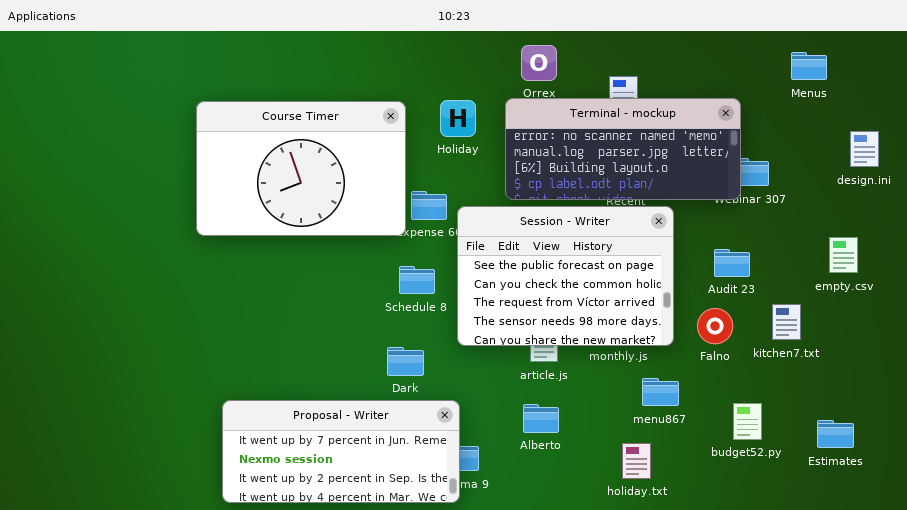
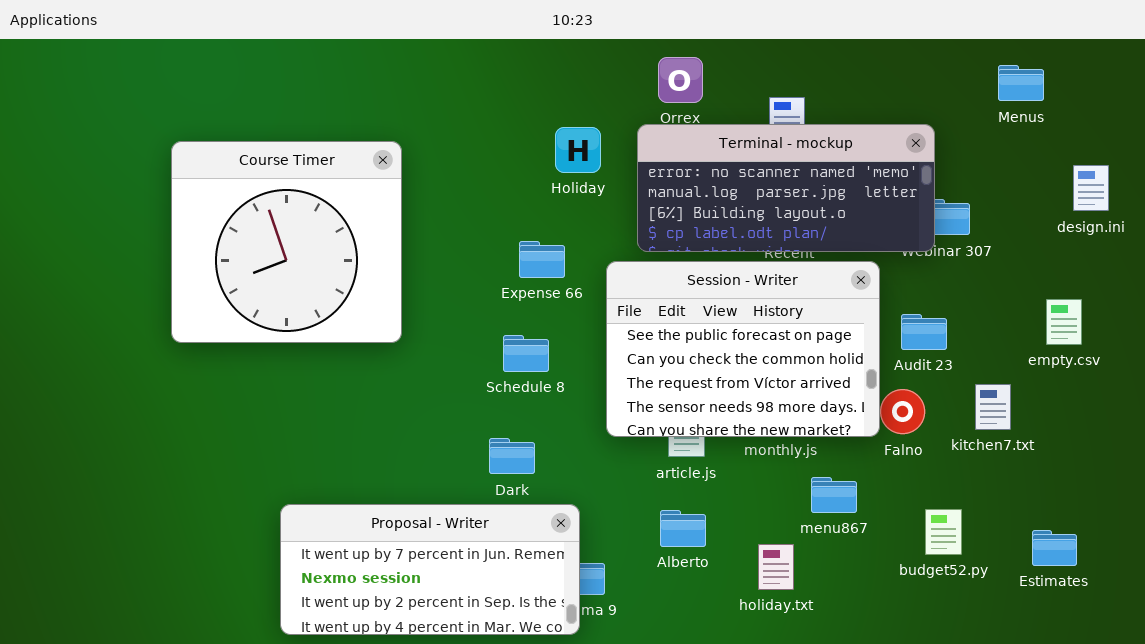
Course Timer: [196,101,406,236] -> [171,141,402,343], moved, resized
Session - Writer: [457,206,674,346] -> [606,261,880,437], moved
holiday.txt: [622,443,651,479] -> [758,544,794,590], moved

